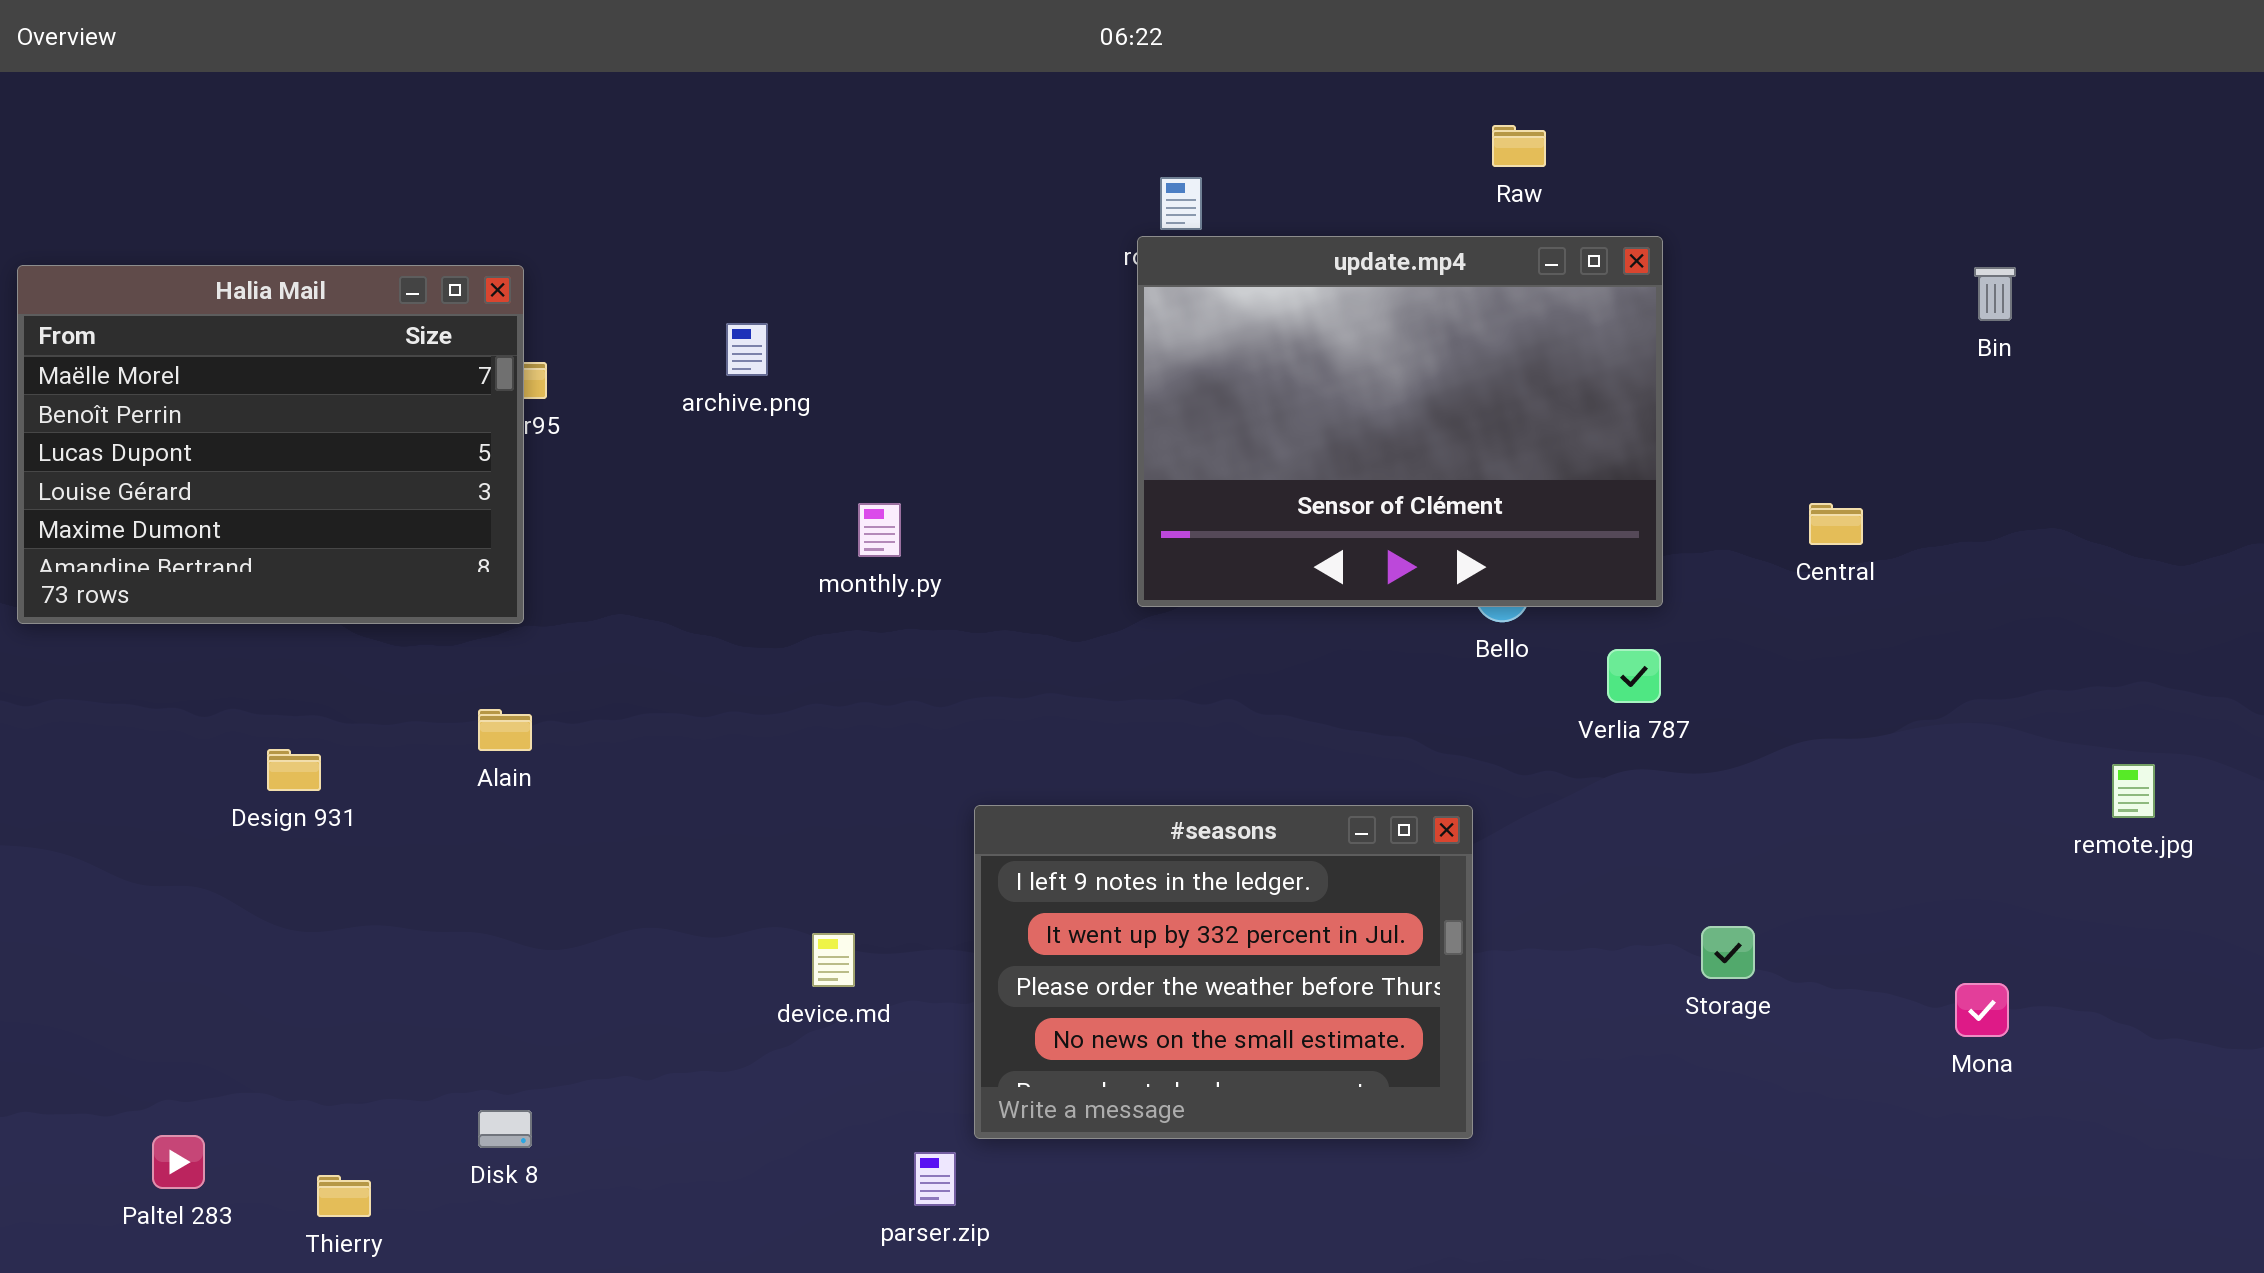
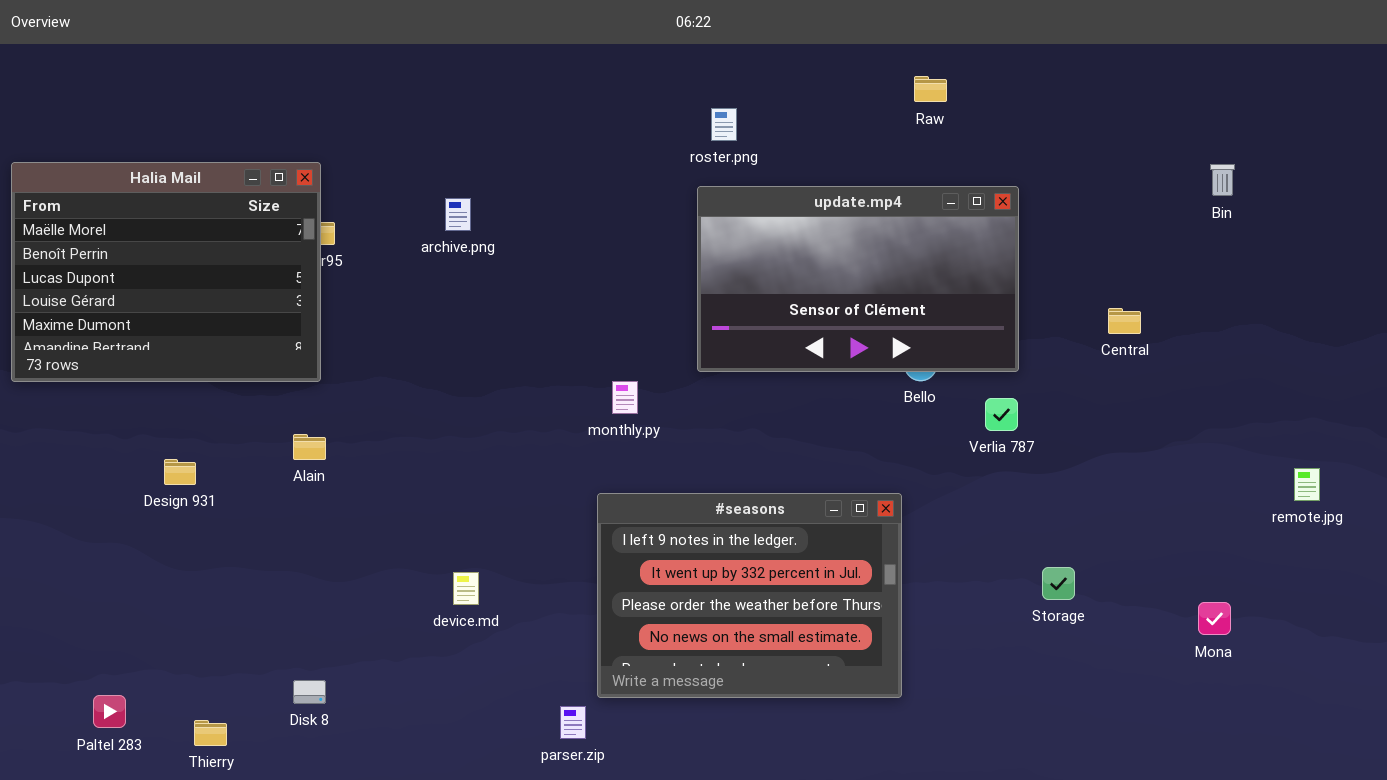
update.mp4: [1137,236,1663,607] -> [697,186,1019,372], resized
monthly.py: [858,503,901,557] -> [612,381,638,414], moved
device.md: [812,933,855,987] -> [453,572,479,605], moved

